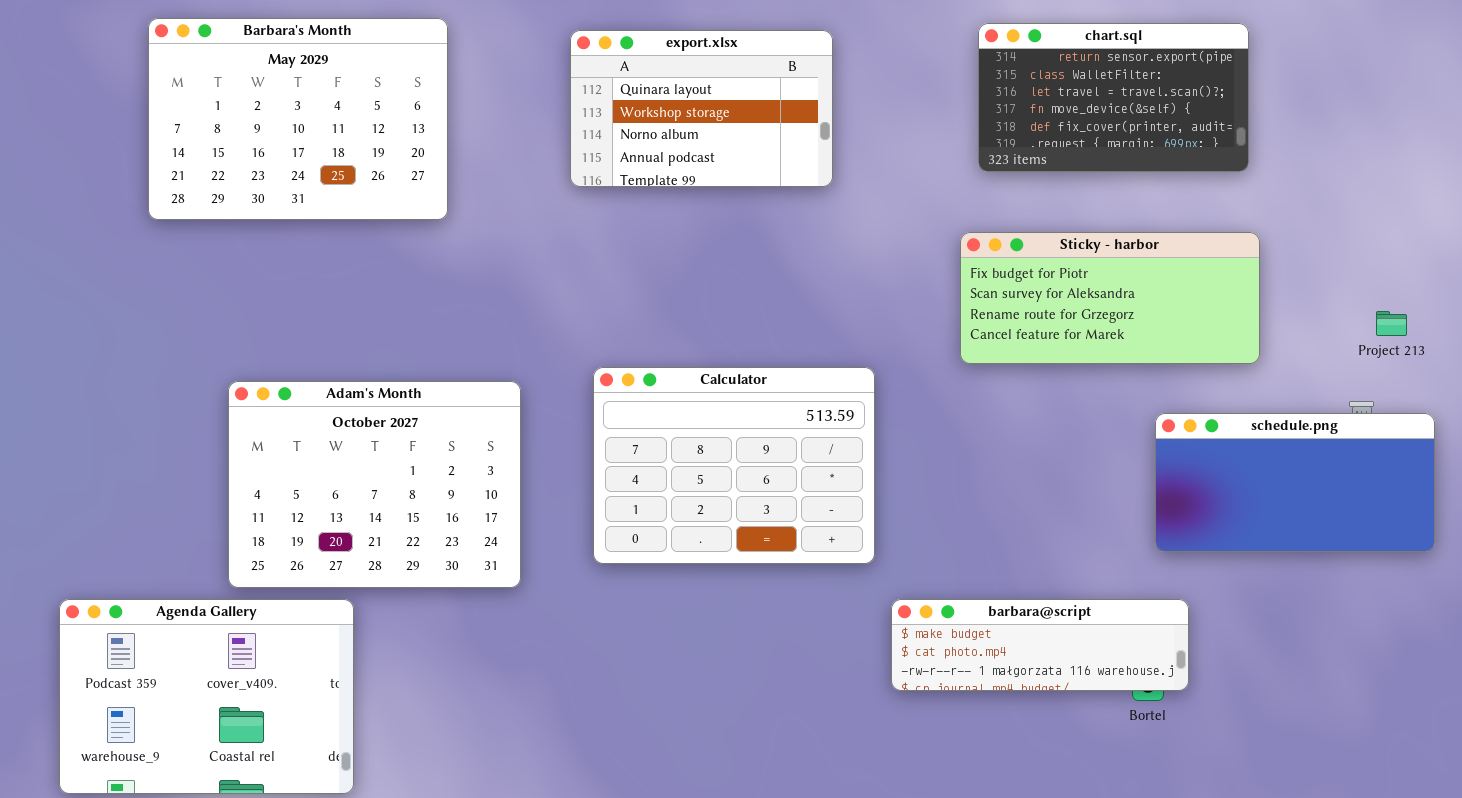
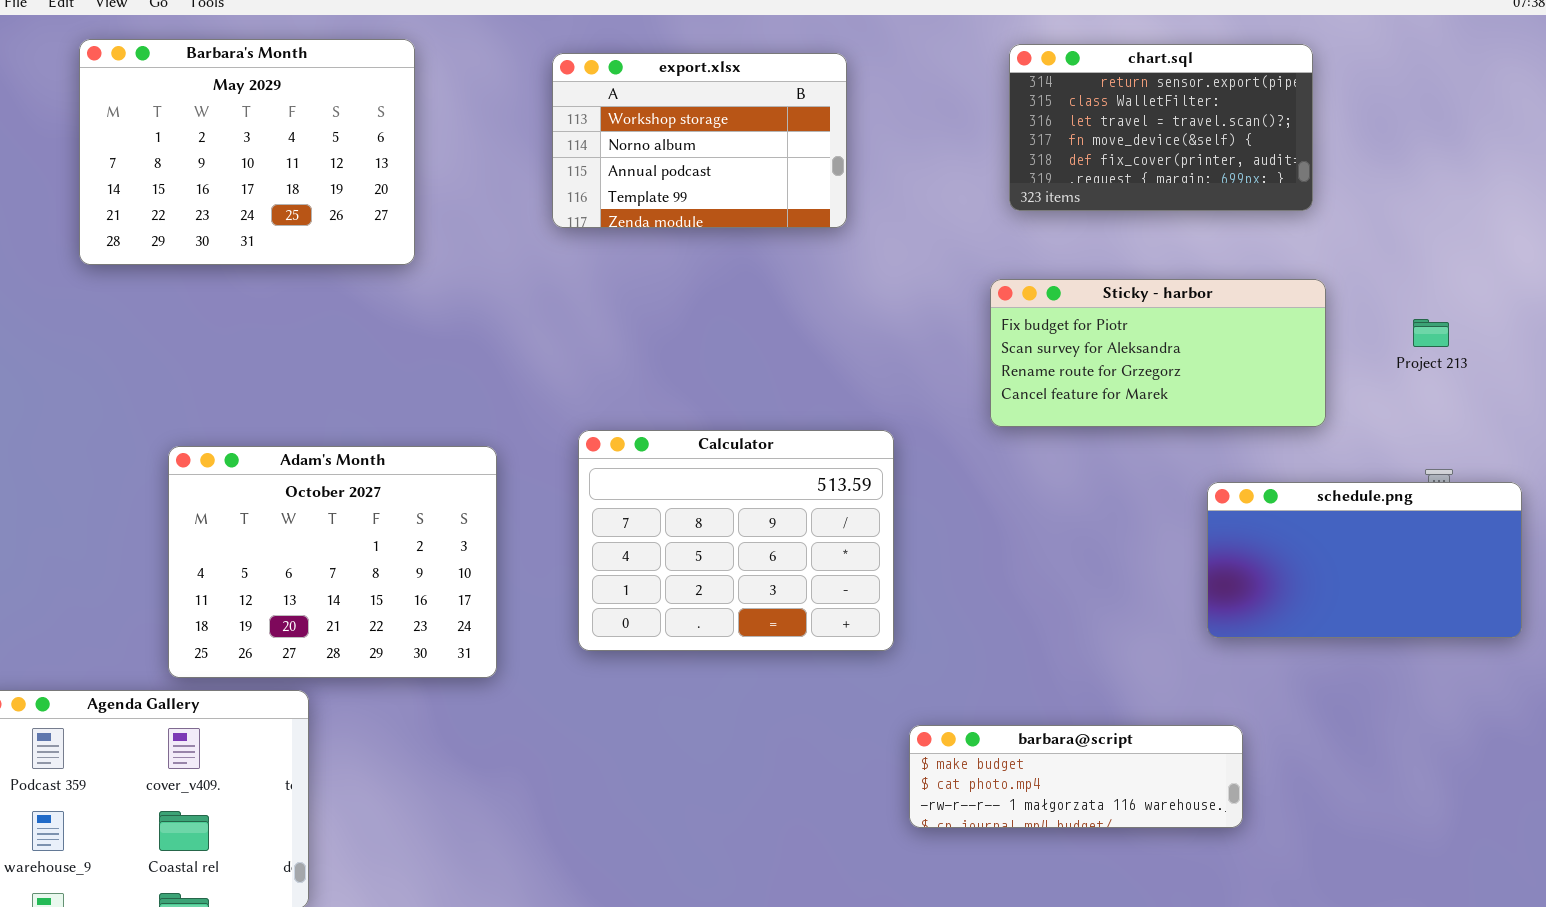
export.xlsx: [570,30,833,187] -> [552,53,847,228], scrolled down 1 row
Project 213: [1376,311,1407,336] -> [1413,319,1449,347], moved
barbara@script: [891,599,1189,691] -> [909,725,1243,828], moved

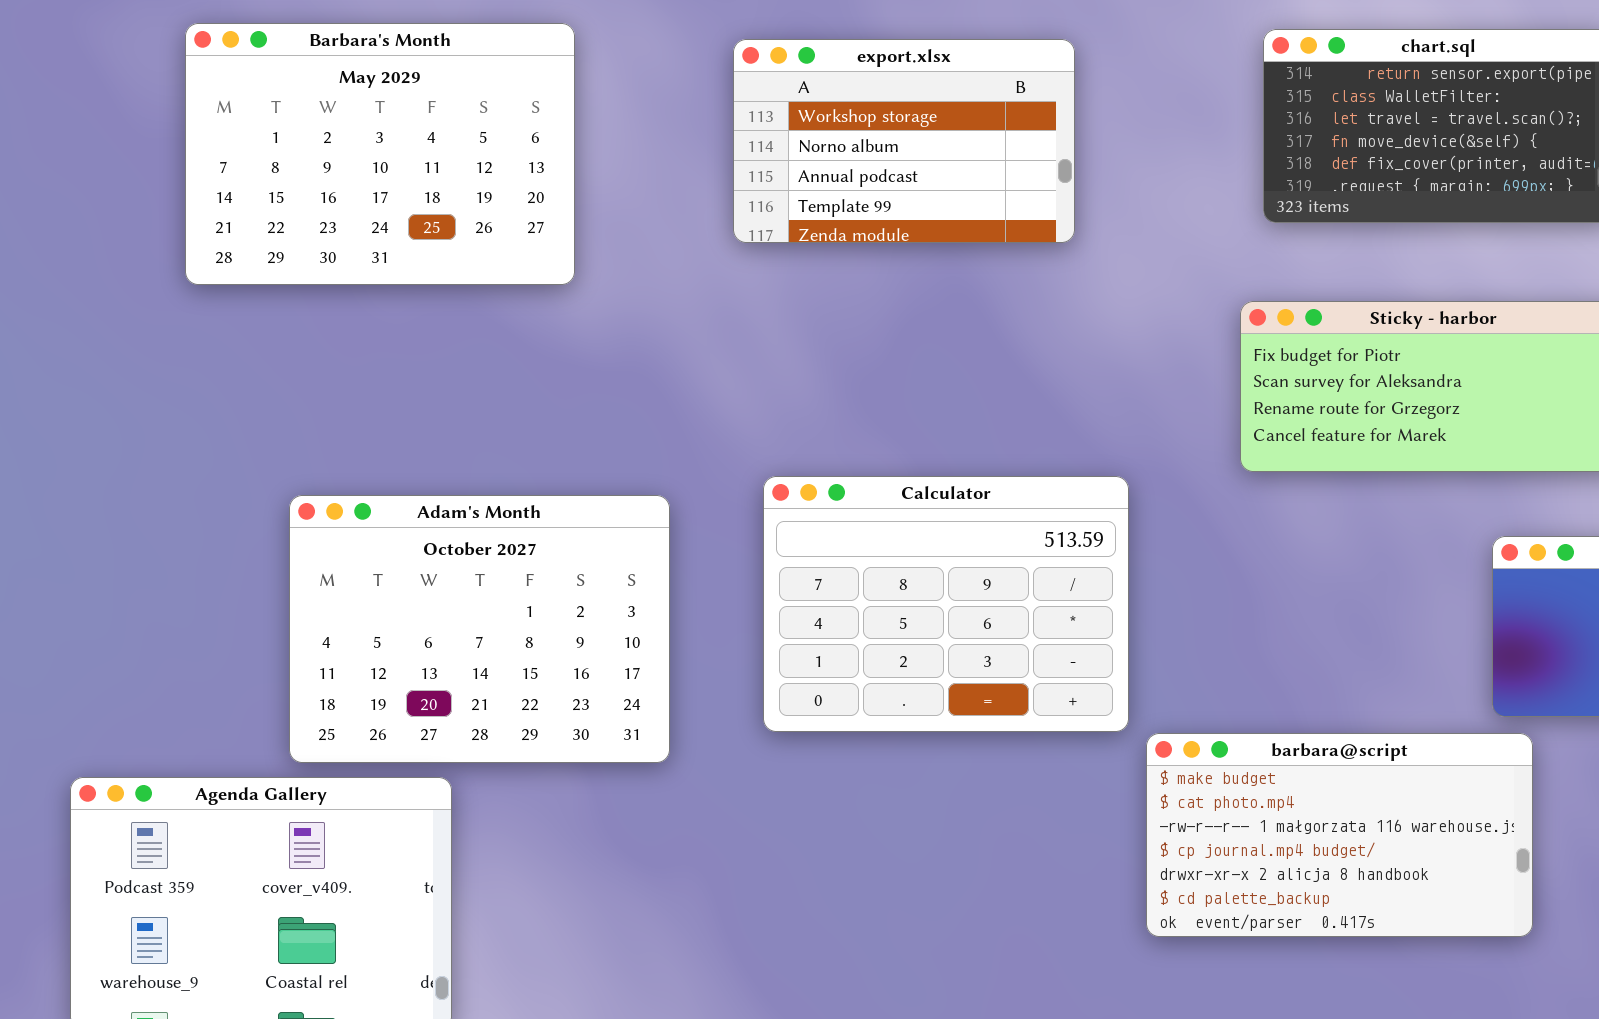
barbara@script: [909,725,1243,828] -> [1146,733,1533,937], resized

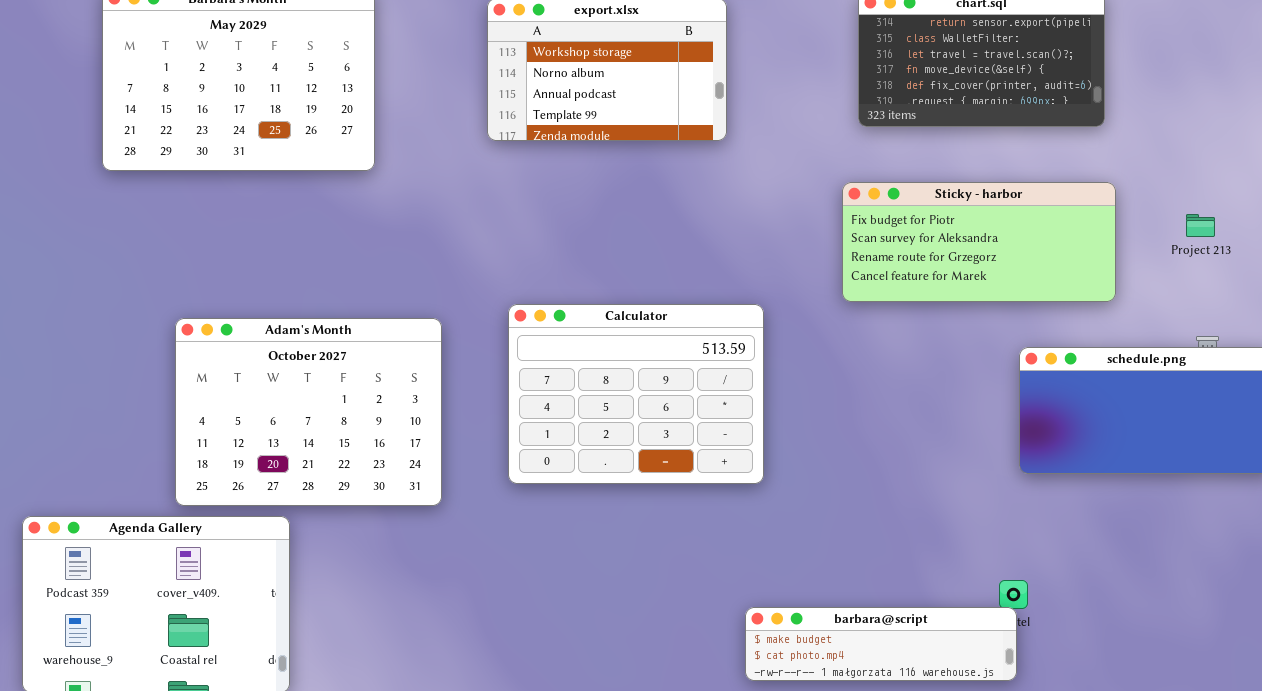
barbara@script: [1146,733,1533,937] -> [745,607,1017,681], moved, resized

